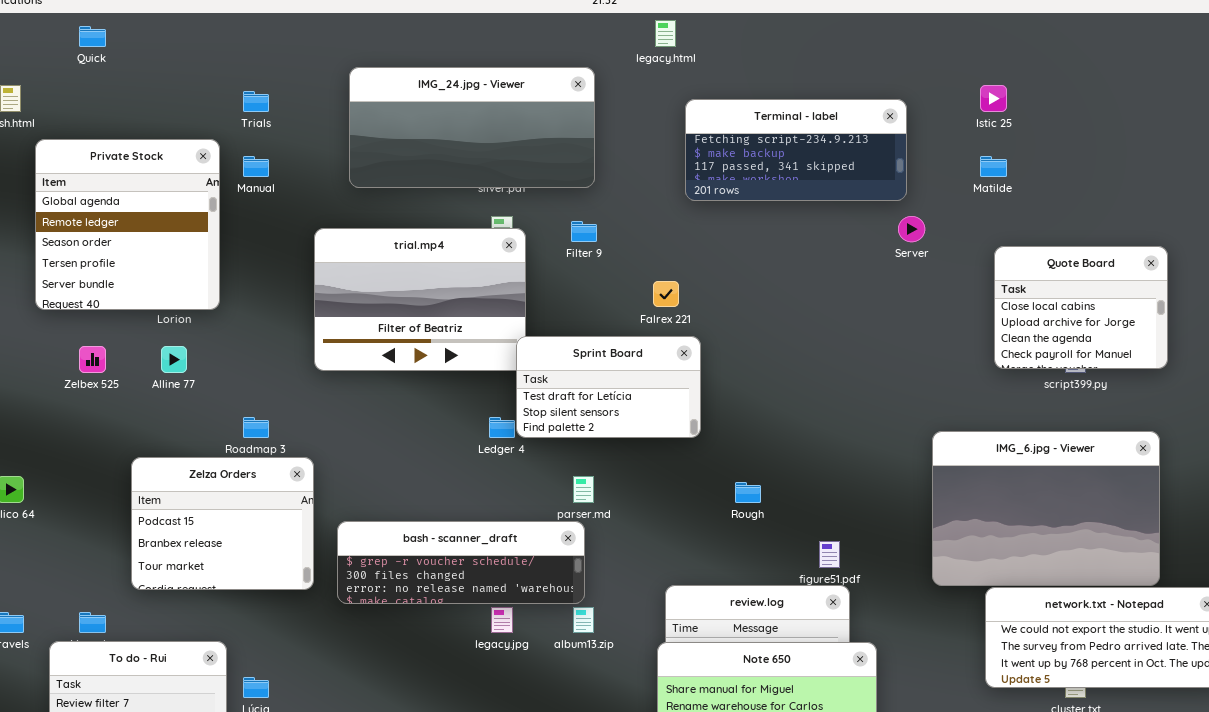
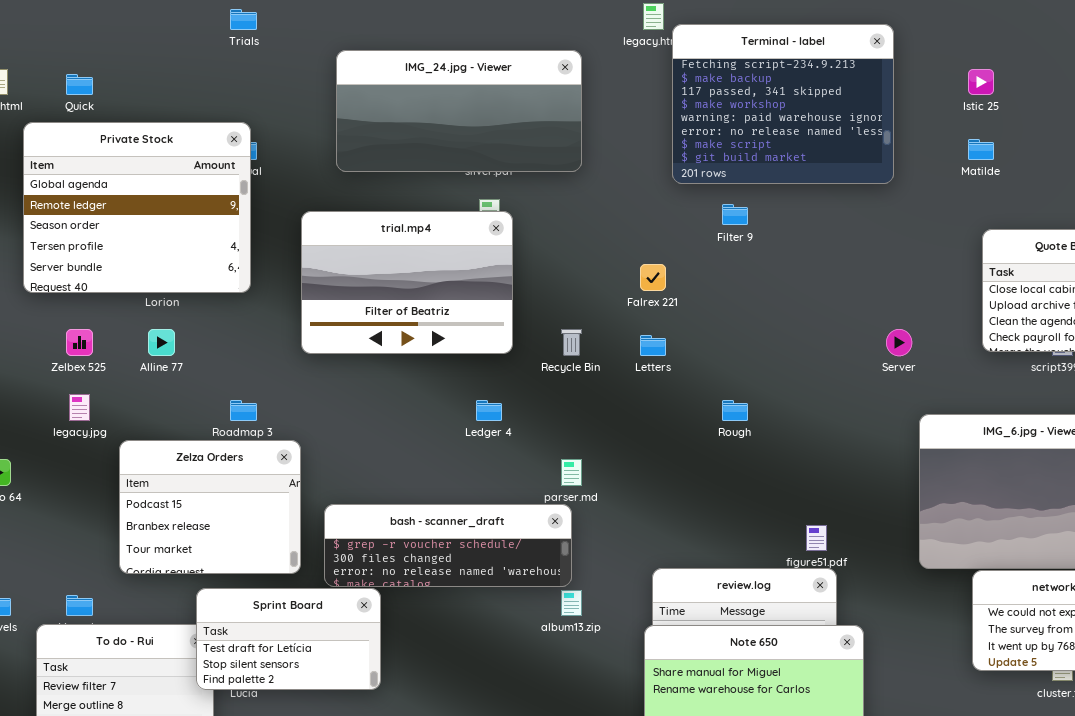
Quick: [79,26,106,47] -> [66,74,93,95], moved
Trials: [243,91,269,112] -> [230,9,257,30], moved
Terminal - label: [685,99,907,201] -> [672,24,894,184], resized
Private Stock: [35,139,220,310] -> [23,122,251,293], resized
Server: [898,216,925,242] -> [886,329,912,356], moved
Filter 9: [571,221,597,242] -> [722,204,748,225], moved
Sprint Board: [516,336,701,438] -> [196,588,381,690], moved
Rough: [735,482,761,503] -> [722,400,748,421], moved
legacy.jpg: [491,607,513,633] -> [69,394,90,421], moved

